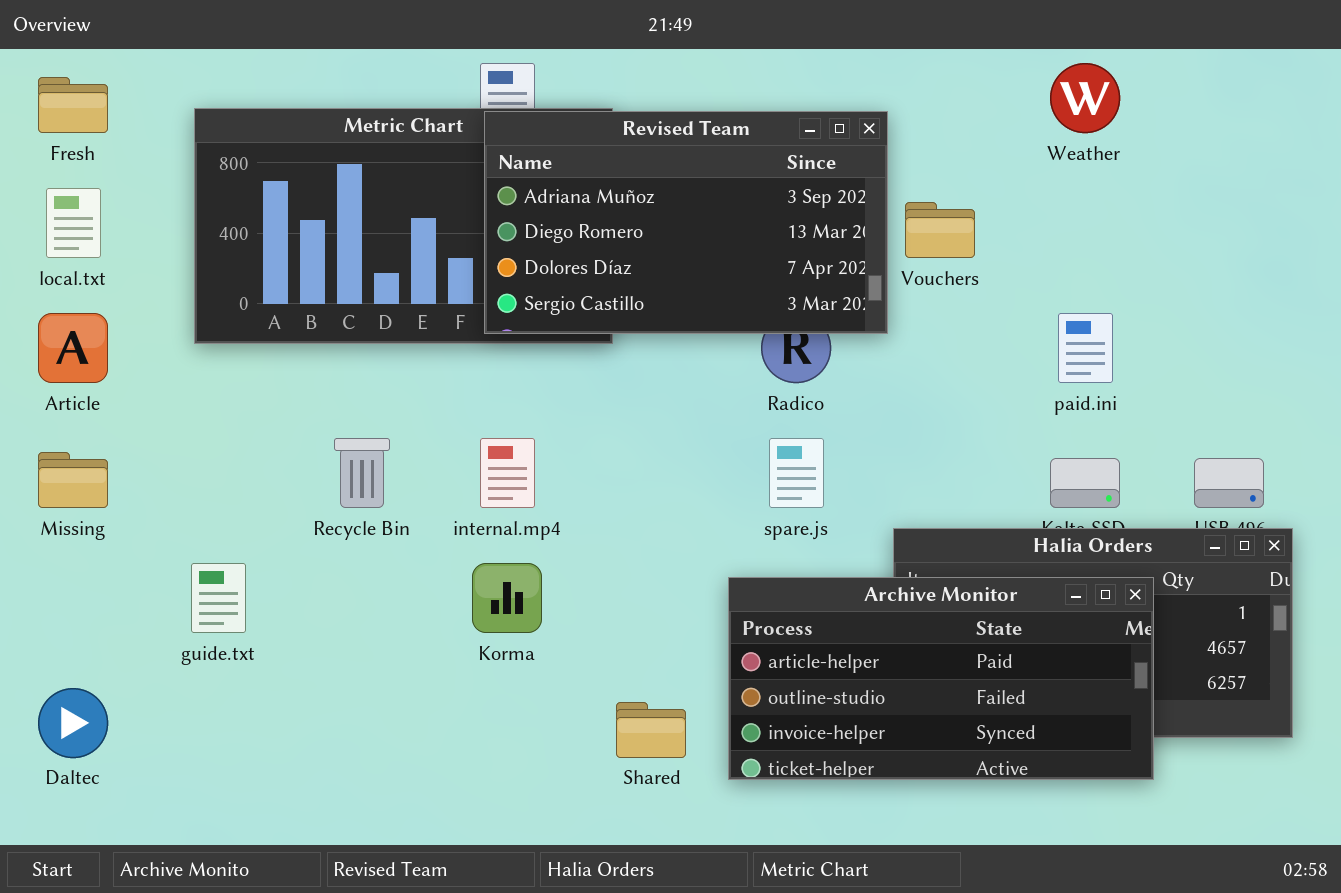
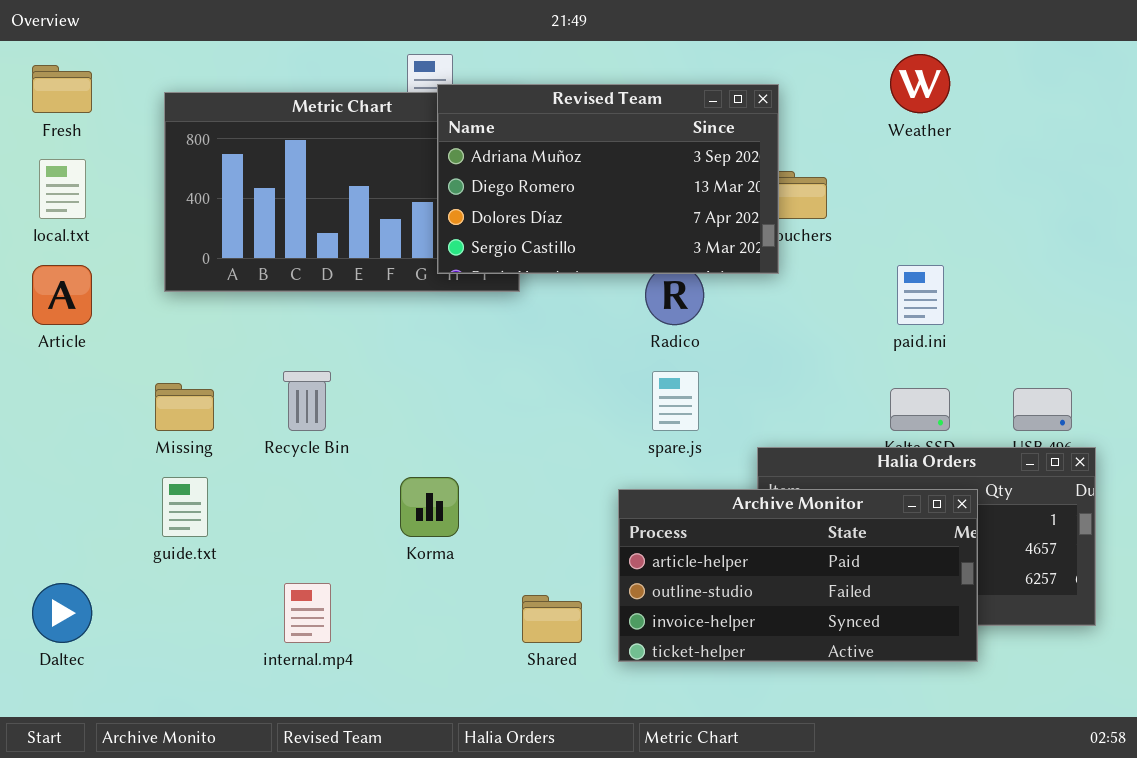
Revised Team: [484,111,888,334] -> [437,84,779,274], moved
internal.mp4: [480,438,535,508] -> [284,583,331,643], moved
Missing: [38,452,108,508] -> [155,383,214,431], moved

